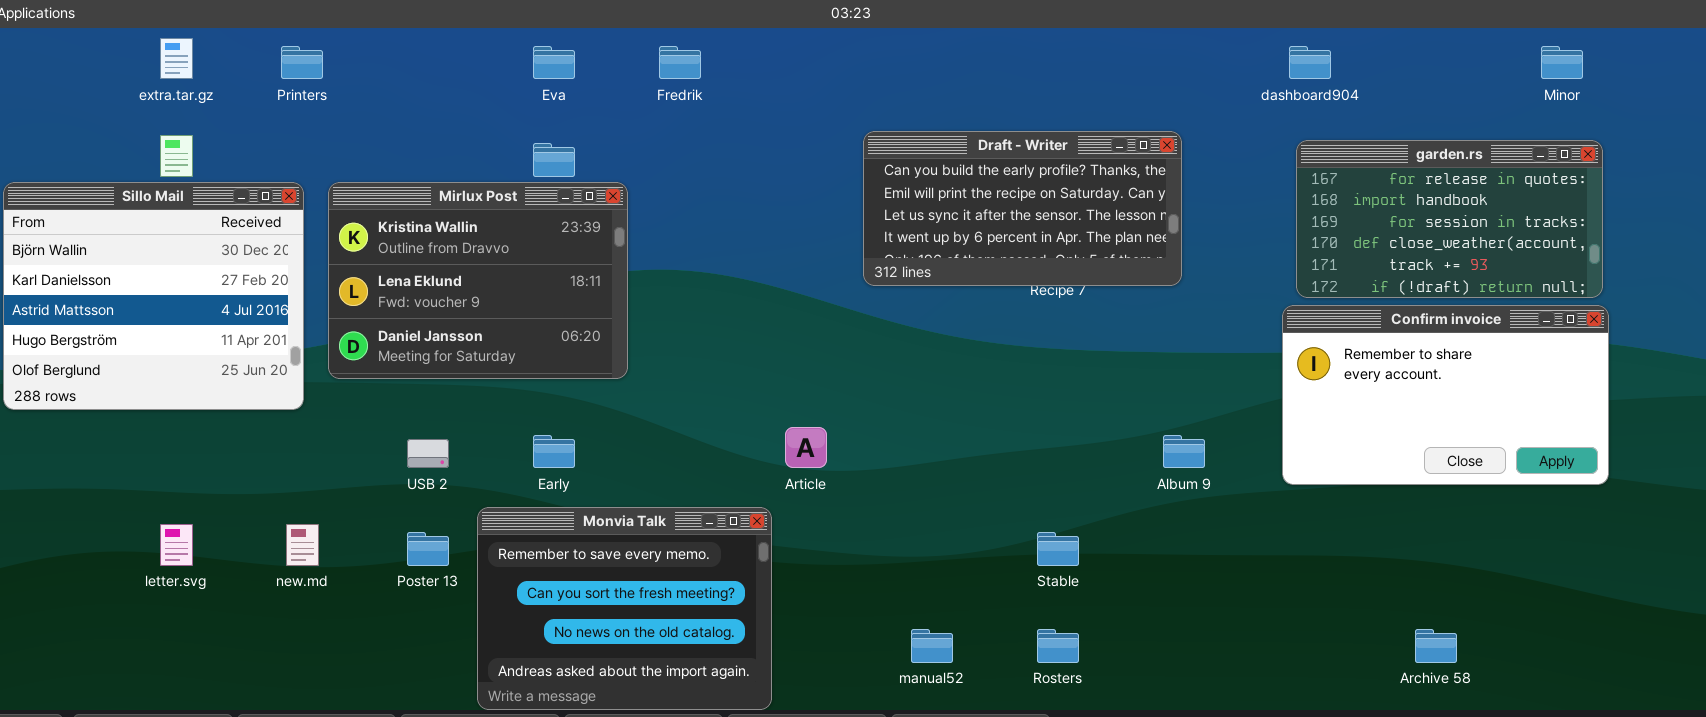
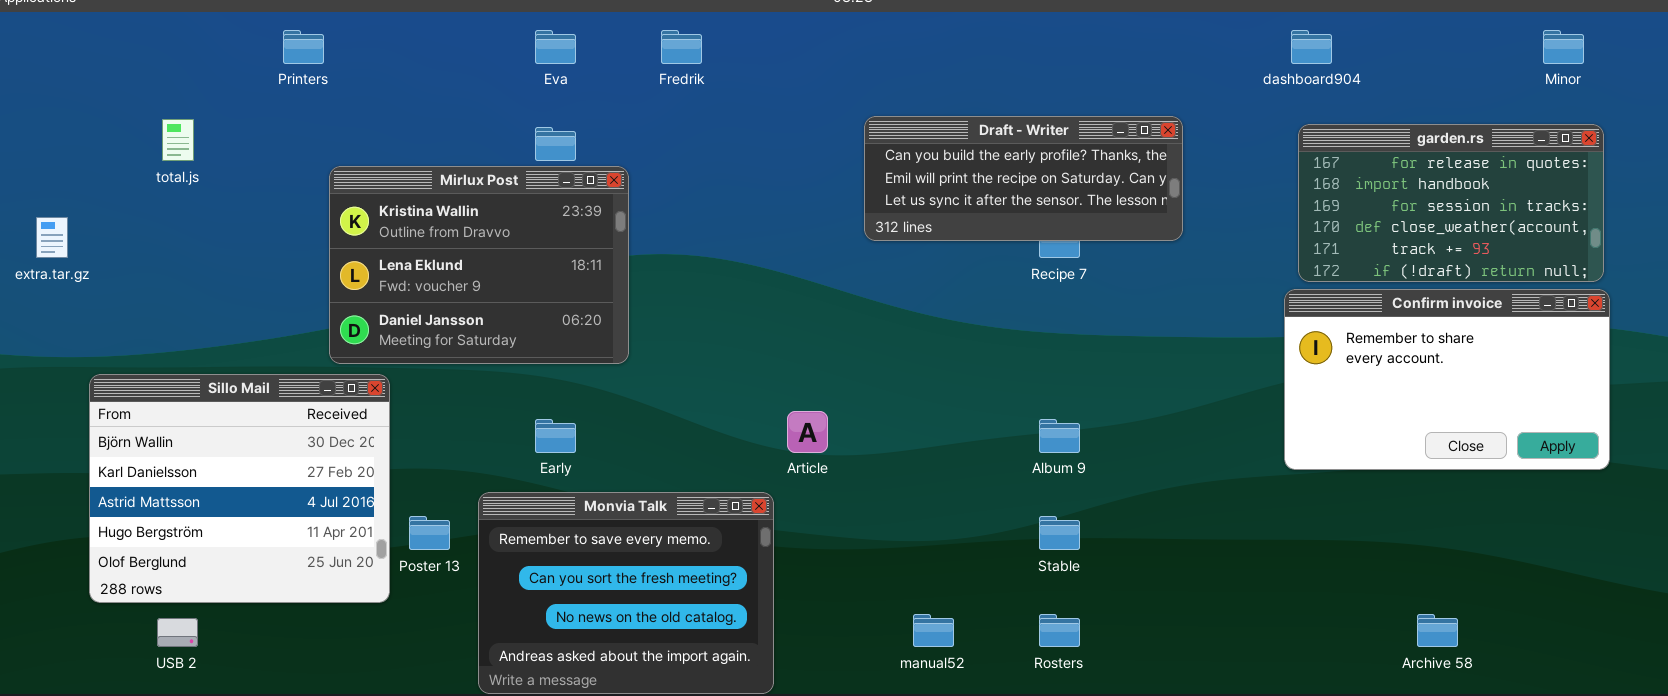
extra.tar.gz: [160,38,193,79] -> [36,217,68,258], moved
Draft - Writer: [863,131,1182,286] -> [864,116,1183,241], resized
Sillo Mail: [3,182,304,410] -> [89,374,390,603], moved
Album 9: [1163,435,1205,468] -> [1039,419,1080,453], moved
USB 2: [407,439,449,468] -> [157,618,198,647], moved

